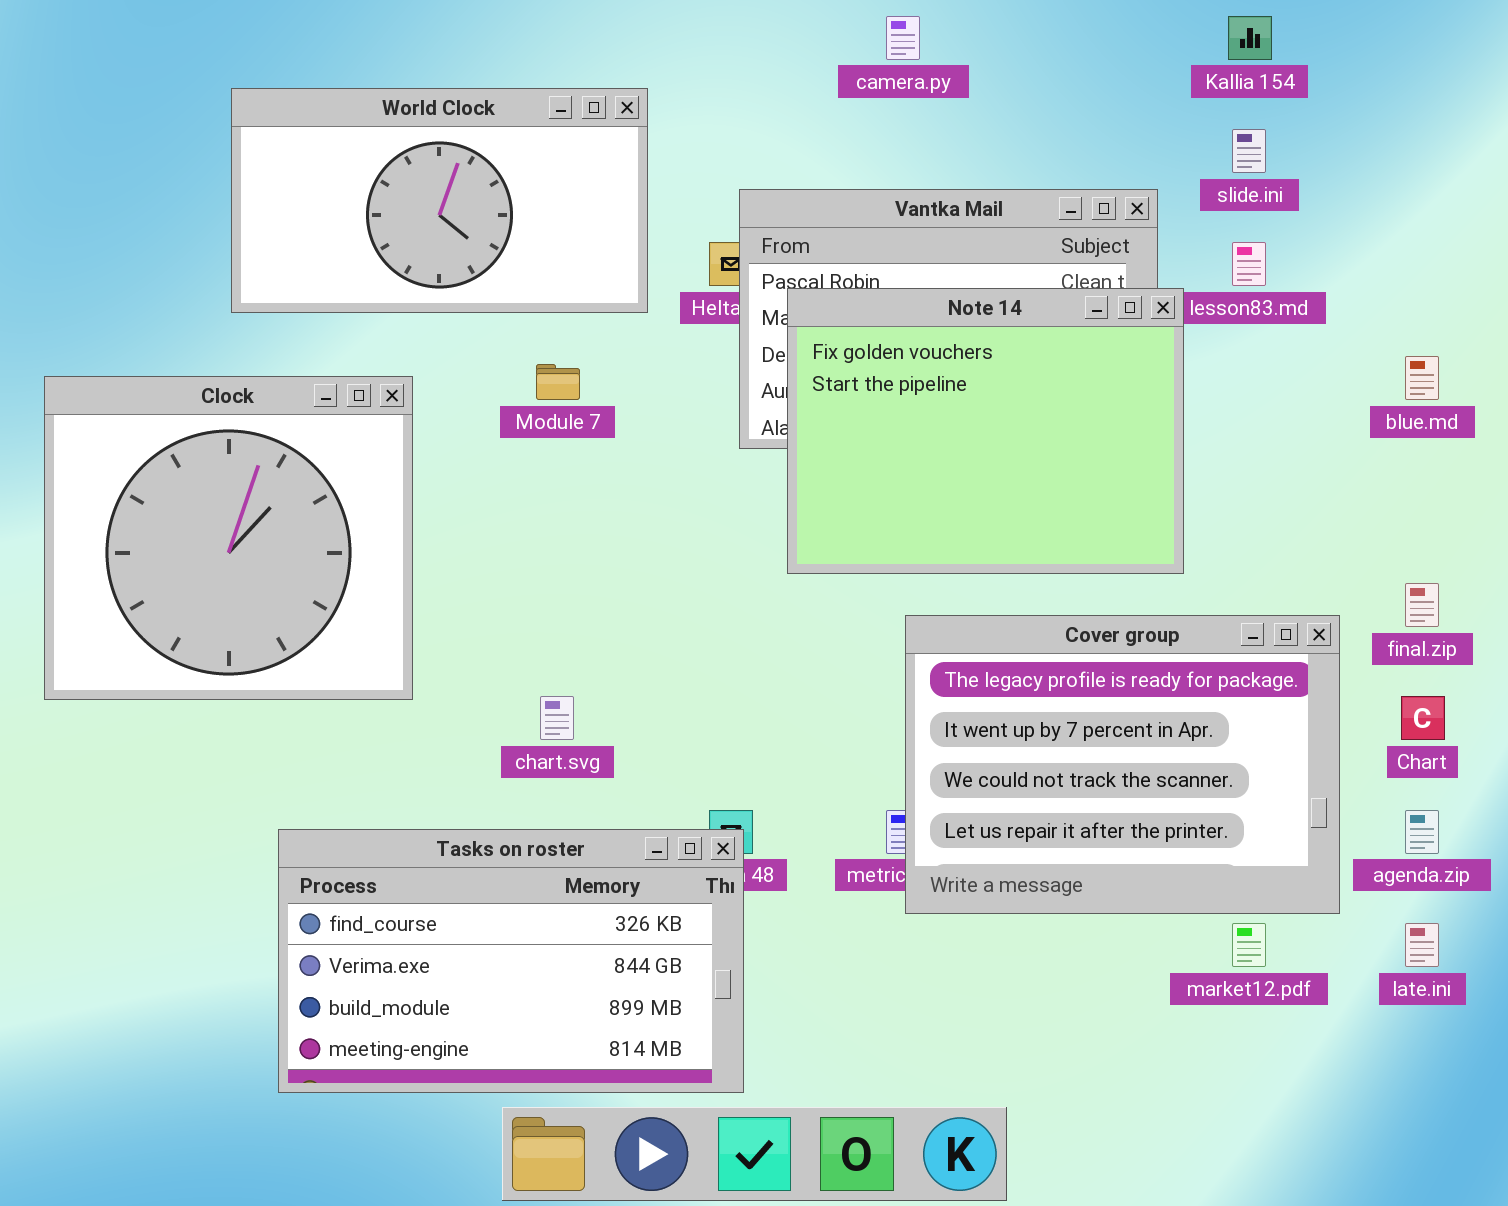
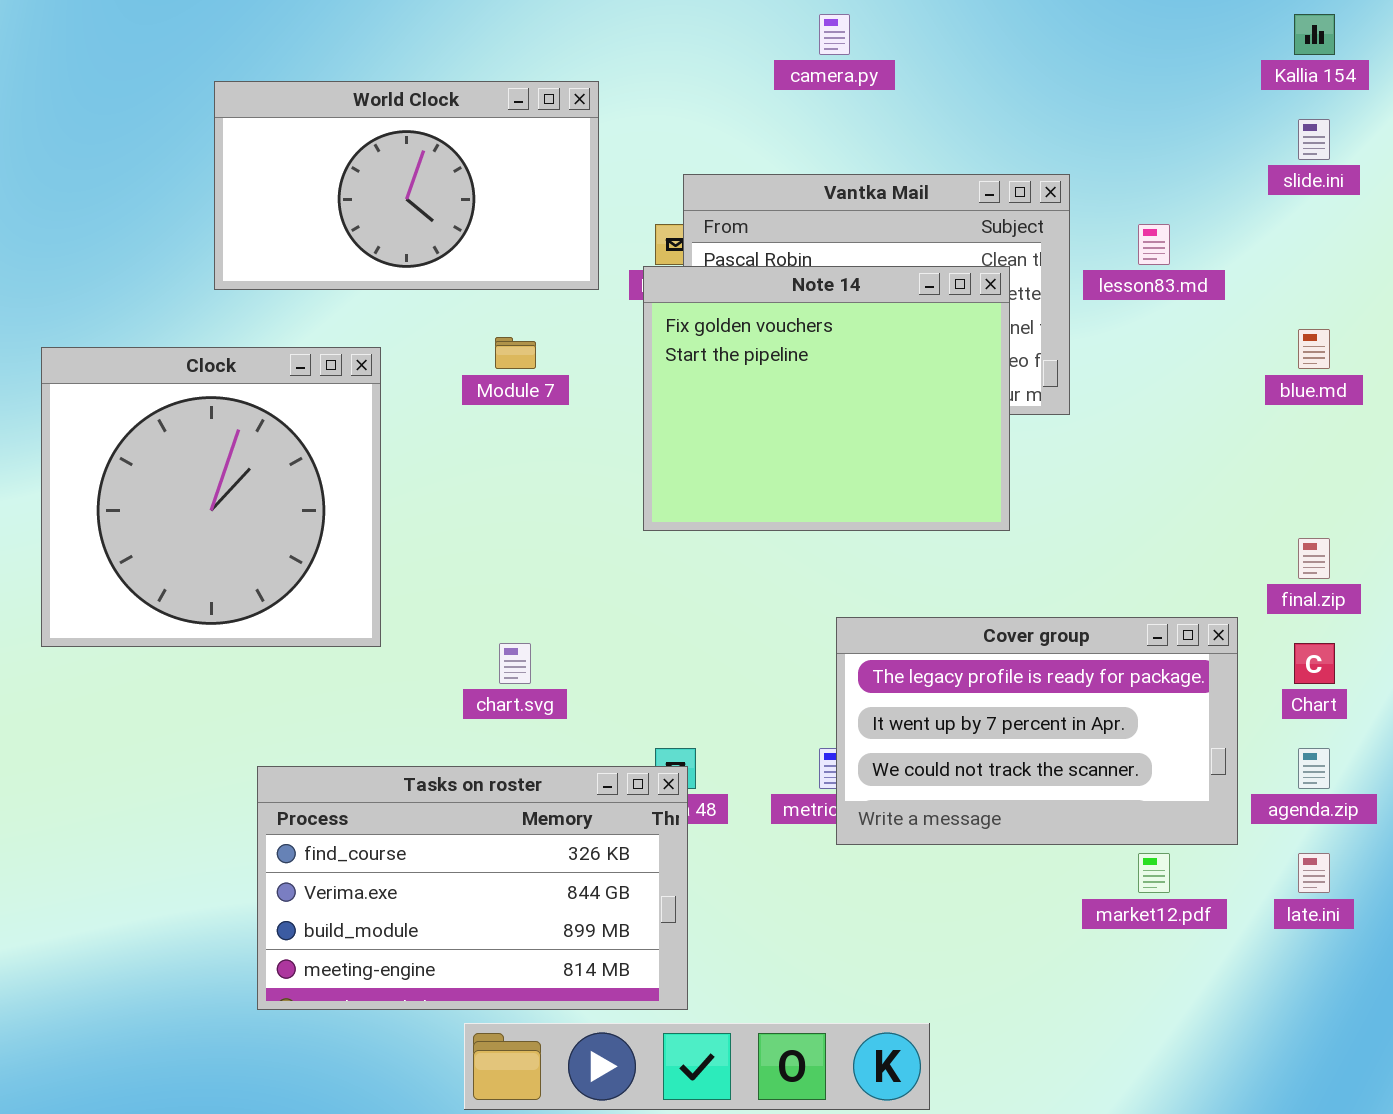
Kallia 154: [1228,16,1272,60] -> [1294,14,1335,55], moved
slide.ini: [1232,129,1266,173] -> [1298,119,1330,160], moved
Note 14: [787,288,1184,574] -> [643,266,1010,531], moved
Cover group: [905,615,1340,914] -> [836,617,1238,845], resized

